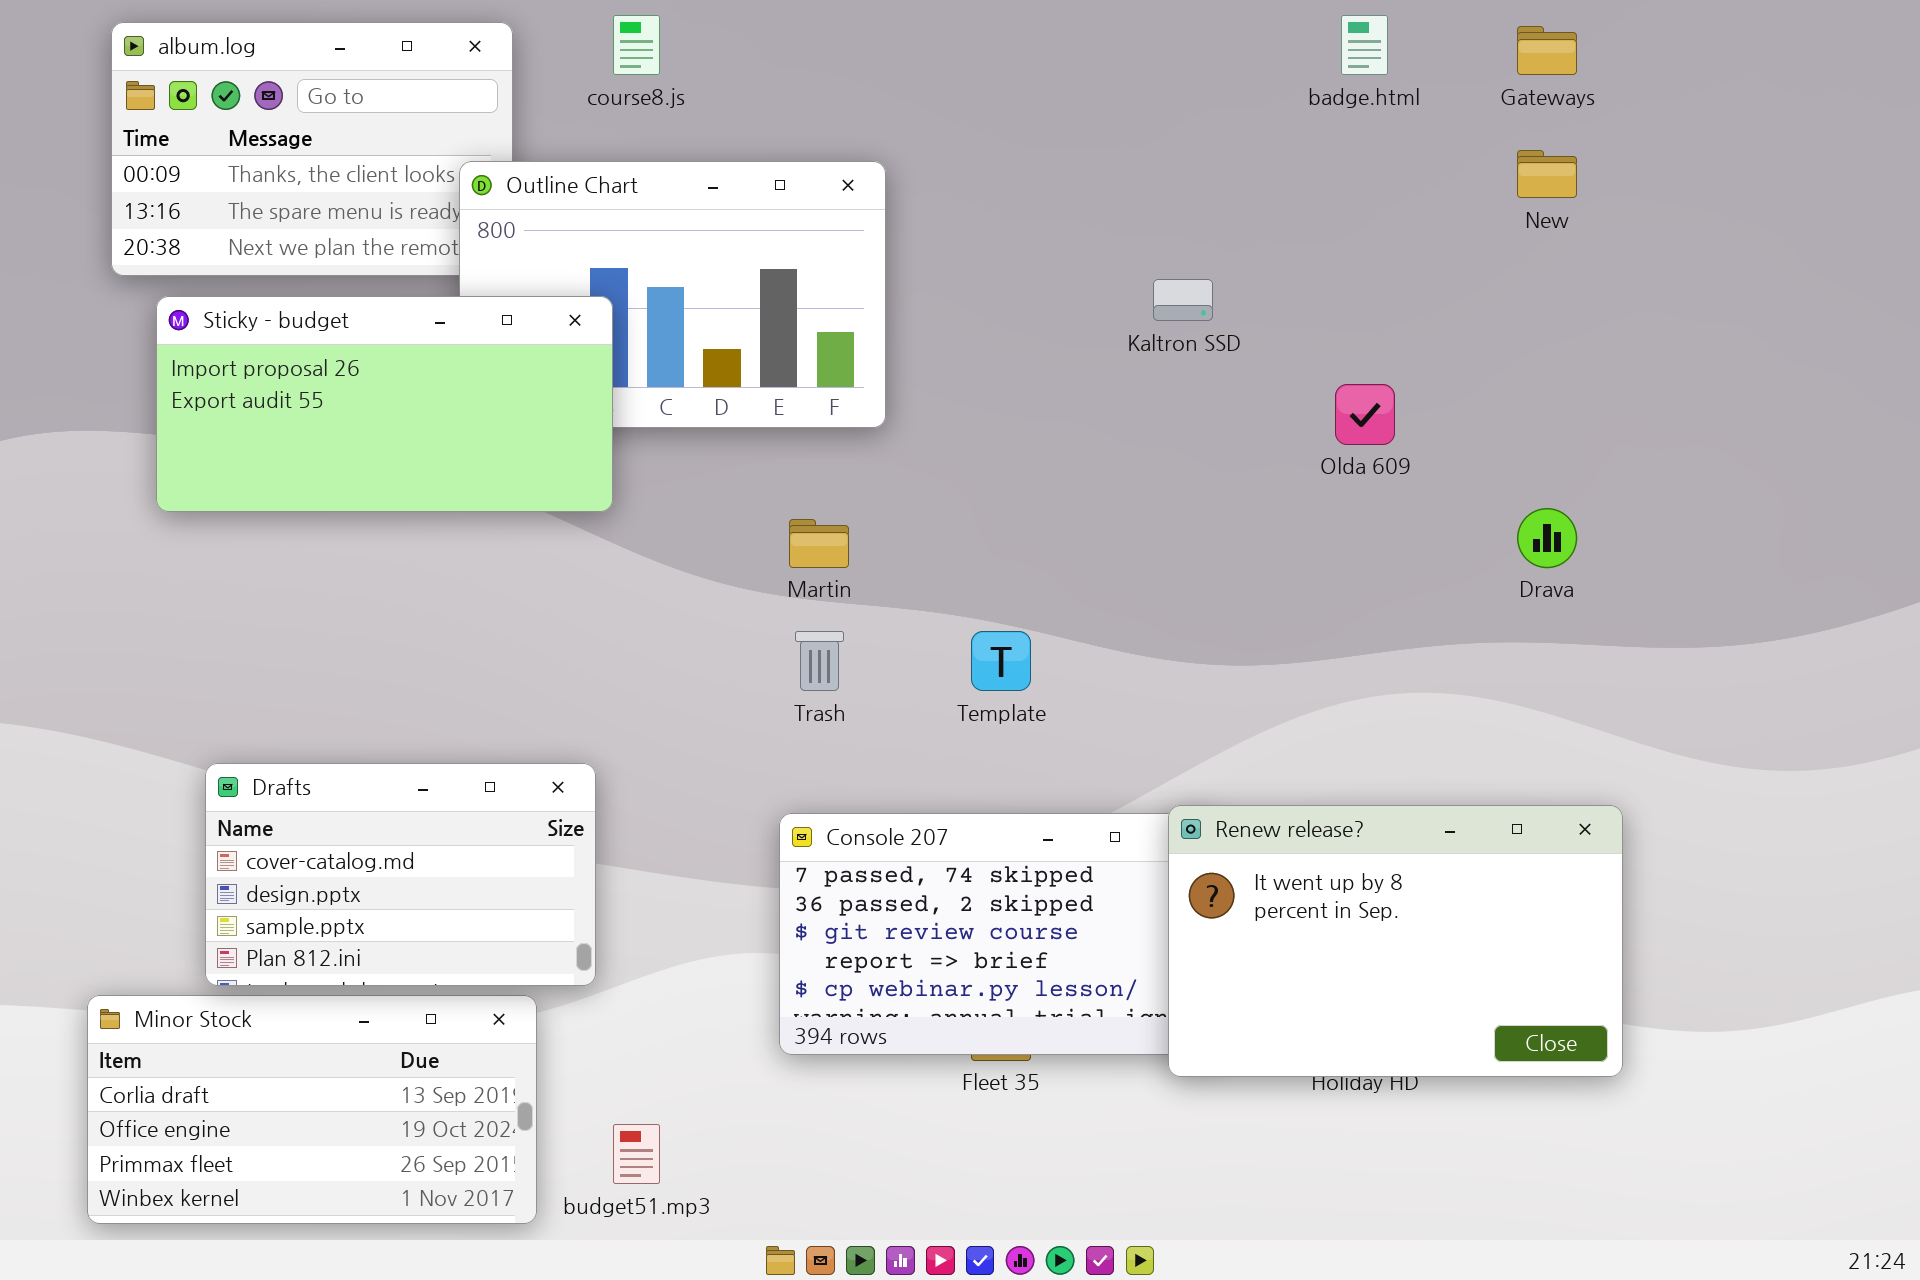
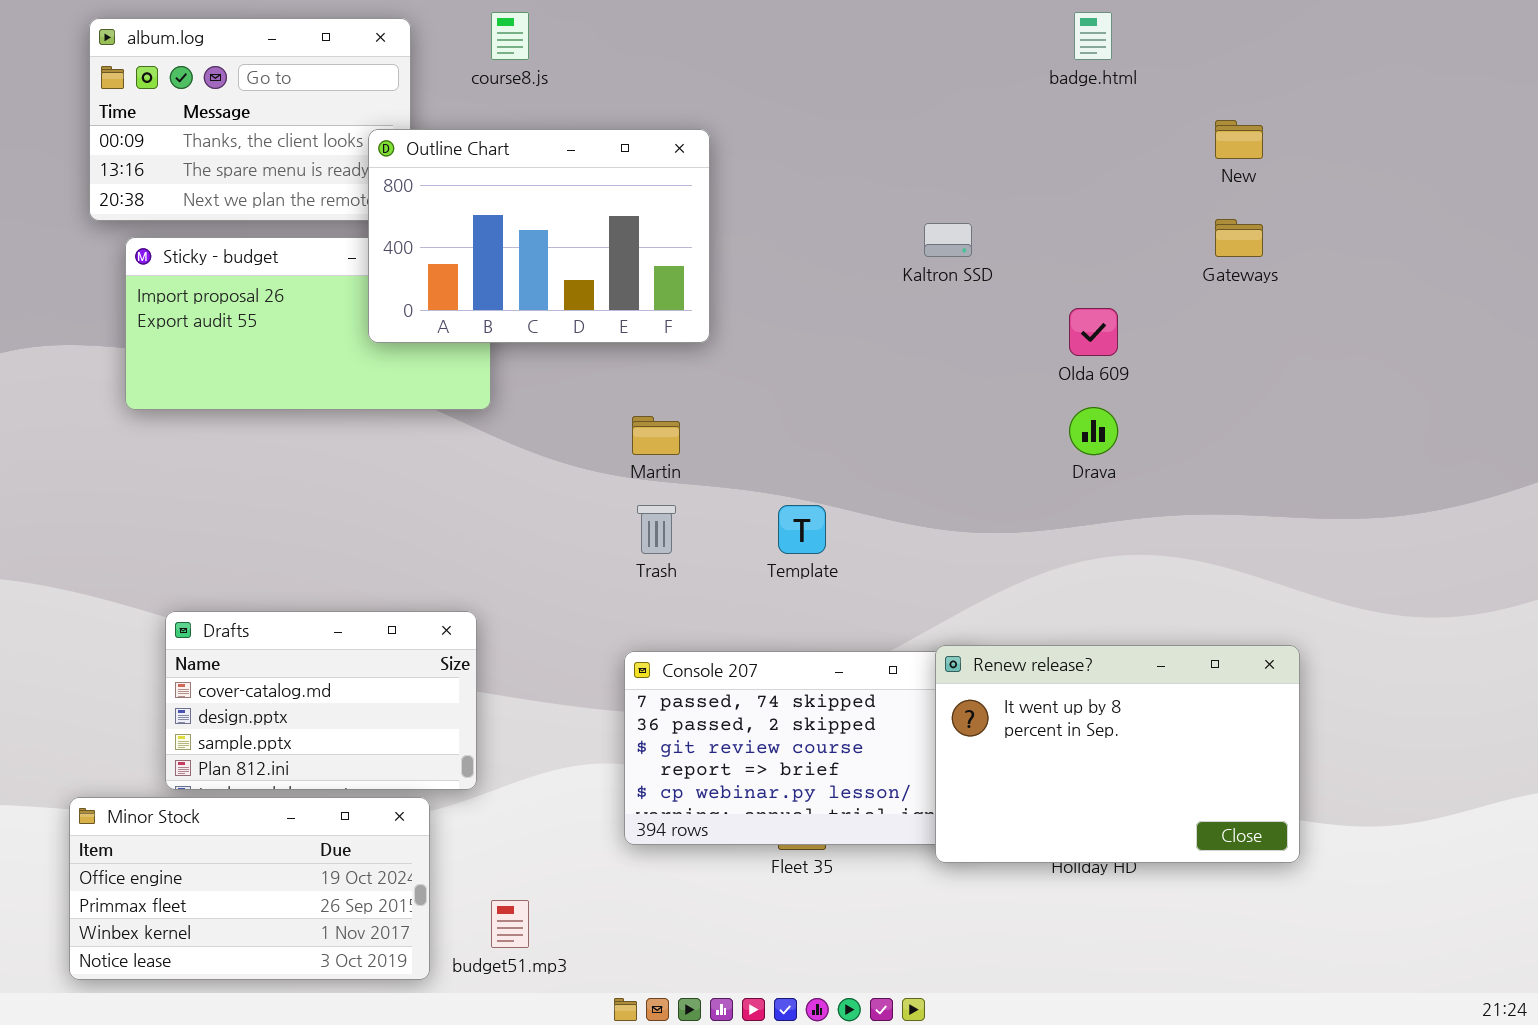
Gateways: [1517,26,1577,75] -> [1215,219,1263,257], moved
Outline Chart: [459,161,886,428] -> [368,129,710,343], raised
Drava: [1517,508,1577,568] -> [1069,407,1118,455], moved
Minor Stock: [87,995,537,1224] -> [69,797,430,980], scrolled down 1 row

